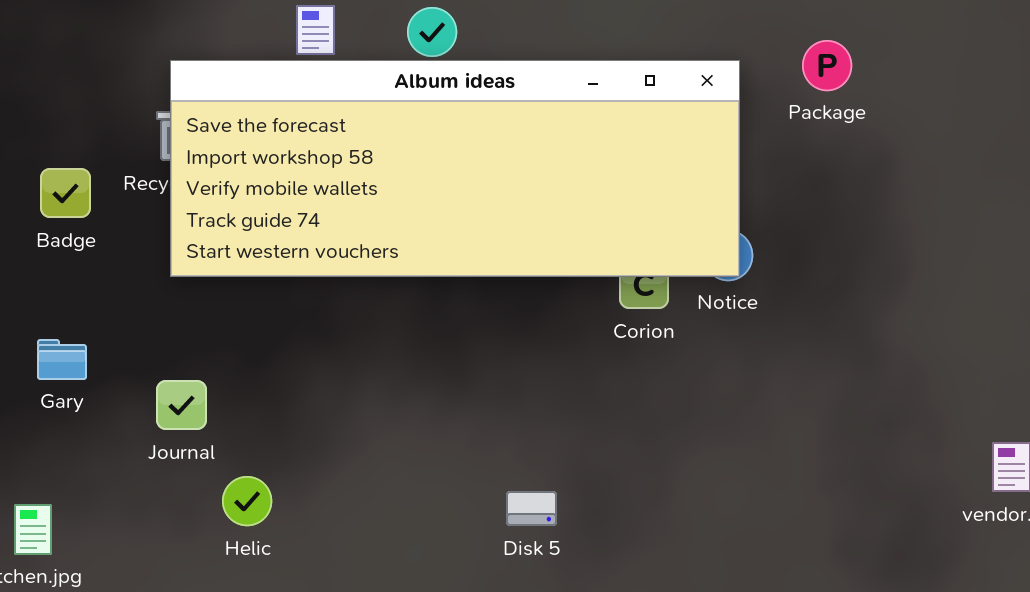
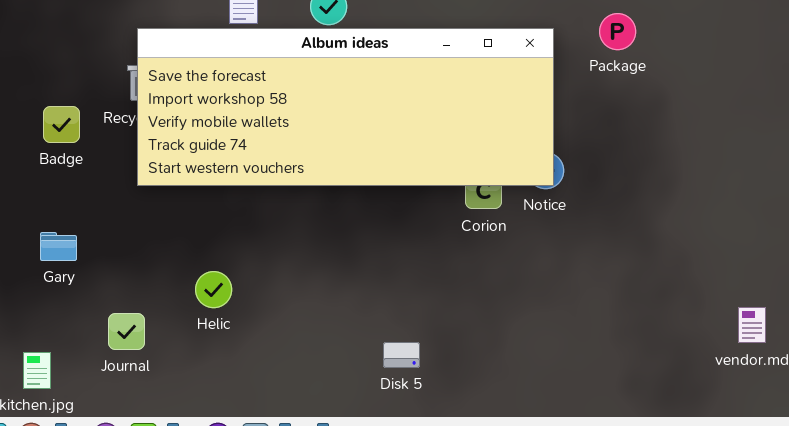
Journal: [156,380,207,430] -> [108,313,145,350], moved
Helic: [222,476,272,526] -> [195,271,232,308], moved

